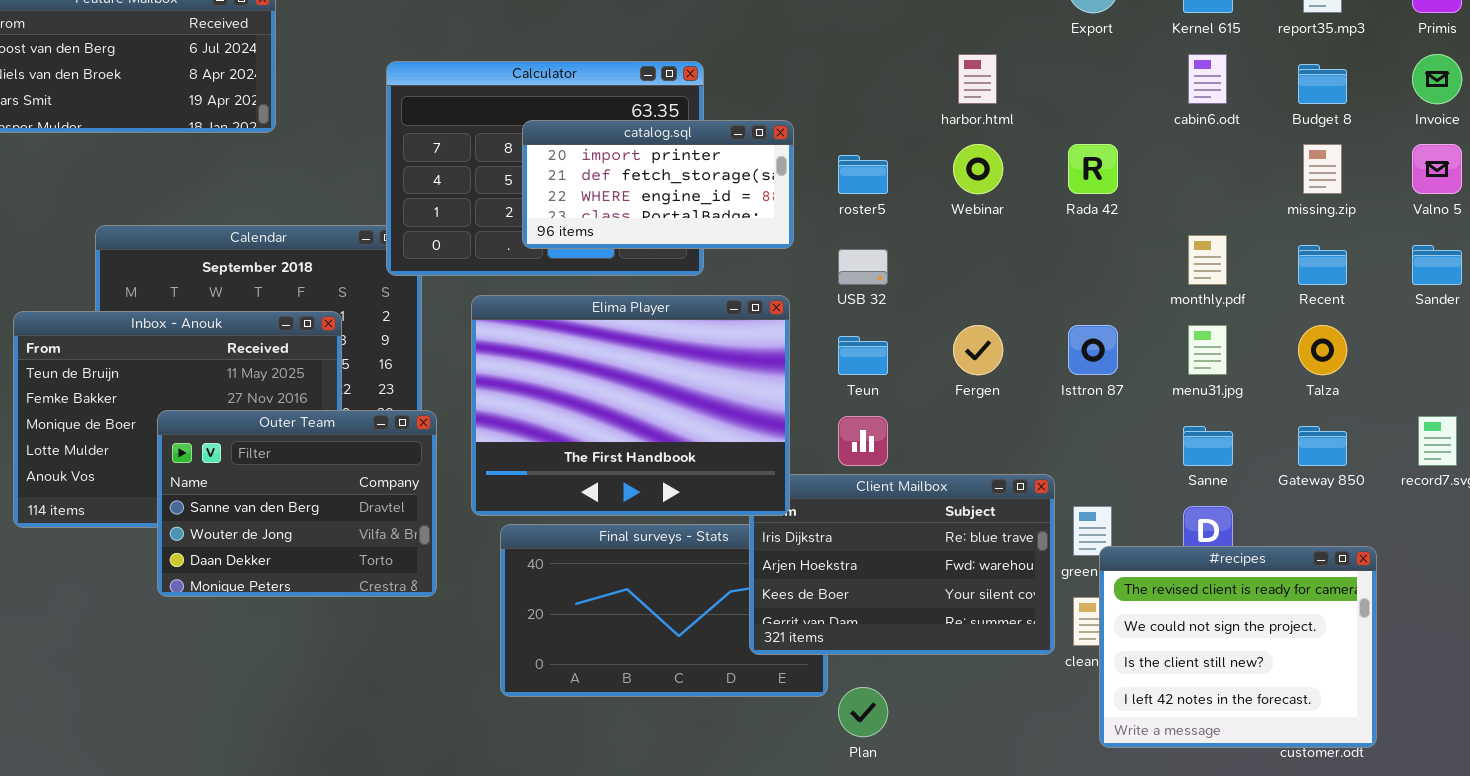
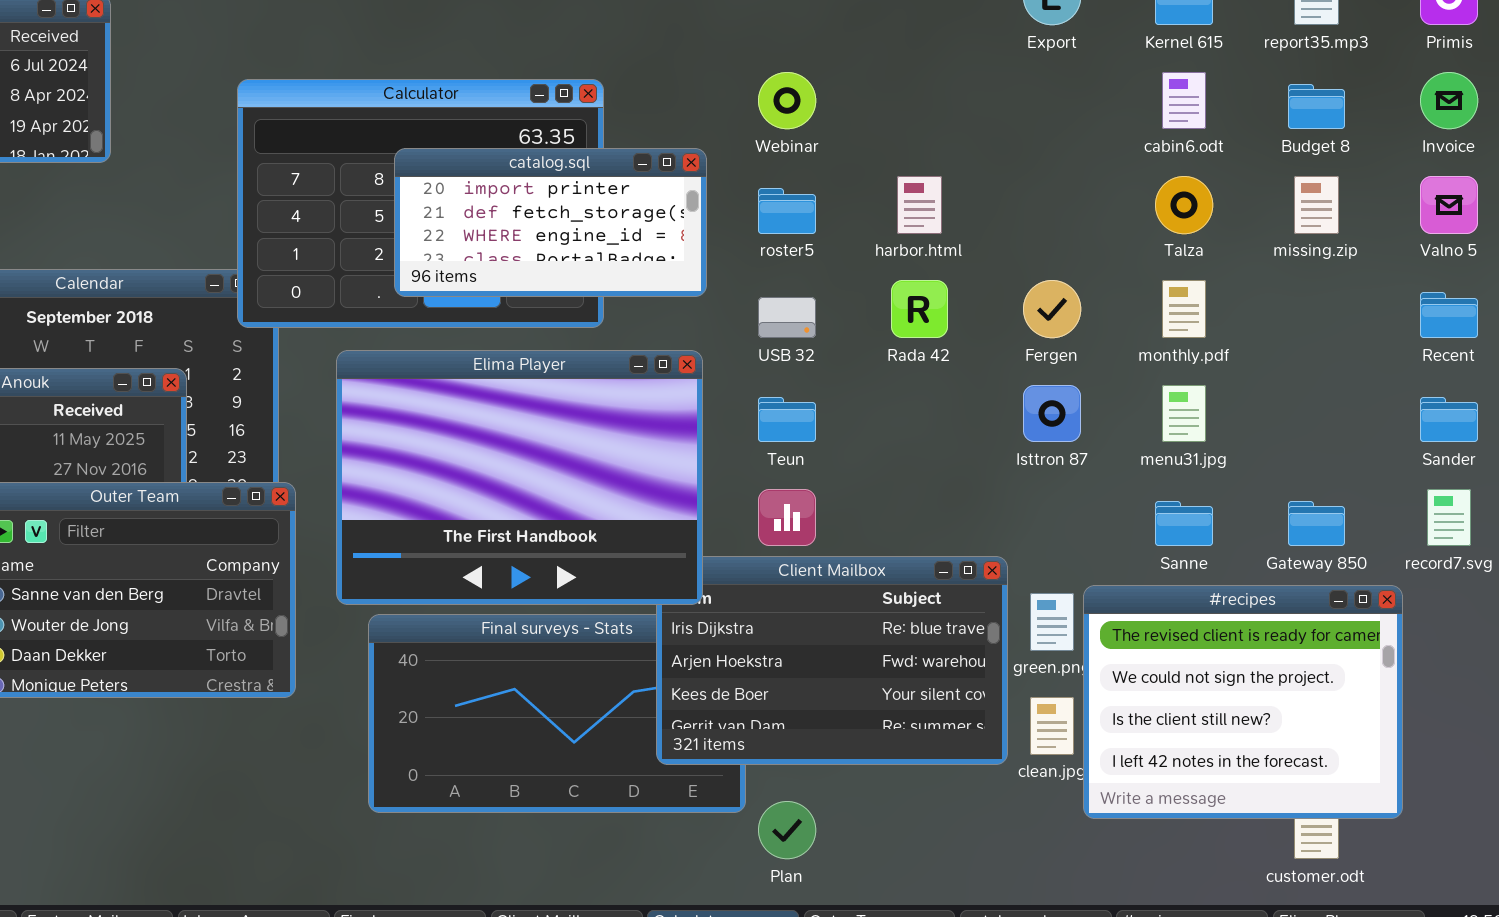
harbor.html: [958,54,997,104] -> [897,176,942,234], moved
Webinar: [953,144,1003,194] -> [758,72,816,129], moved
Rada 42: [1068,144,1118,194] -> [891,280,948,338], moved
Recent: [1298,245,1347,285] -> [1420,292,1478,338], moved
Sander: [1412,245,1462,285] -> [1420,397,1478,442], moved
Fergen: [953,325,1003,375] -> [1023,280,1081,338], moved
Talza: [1298,325,1347,375] -> [1155,176,1213,234], moved
#recipes: [1099,546,1377,748] -> [1083,585,1403,819], moved

